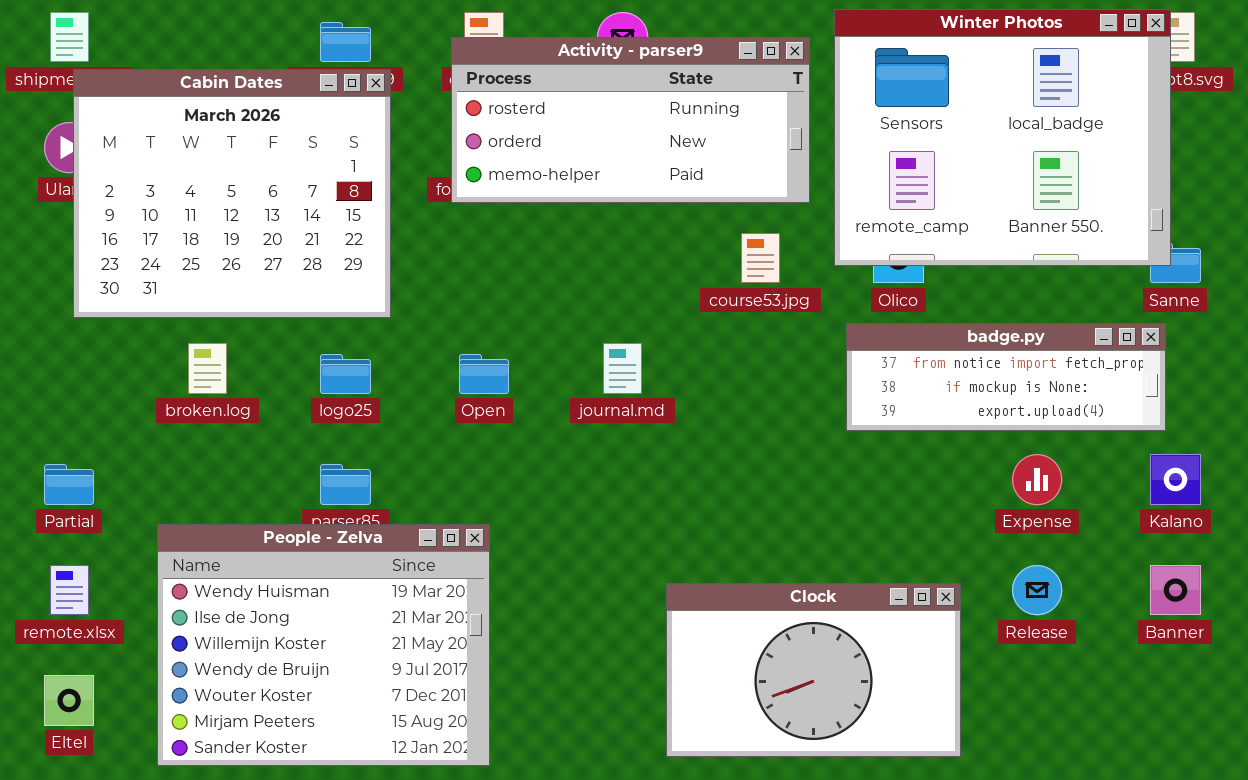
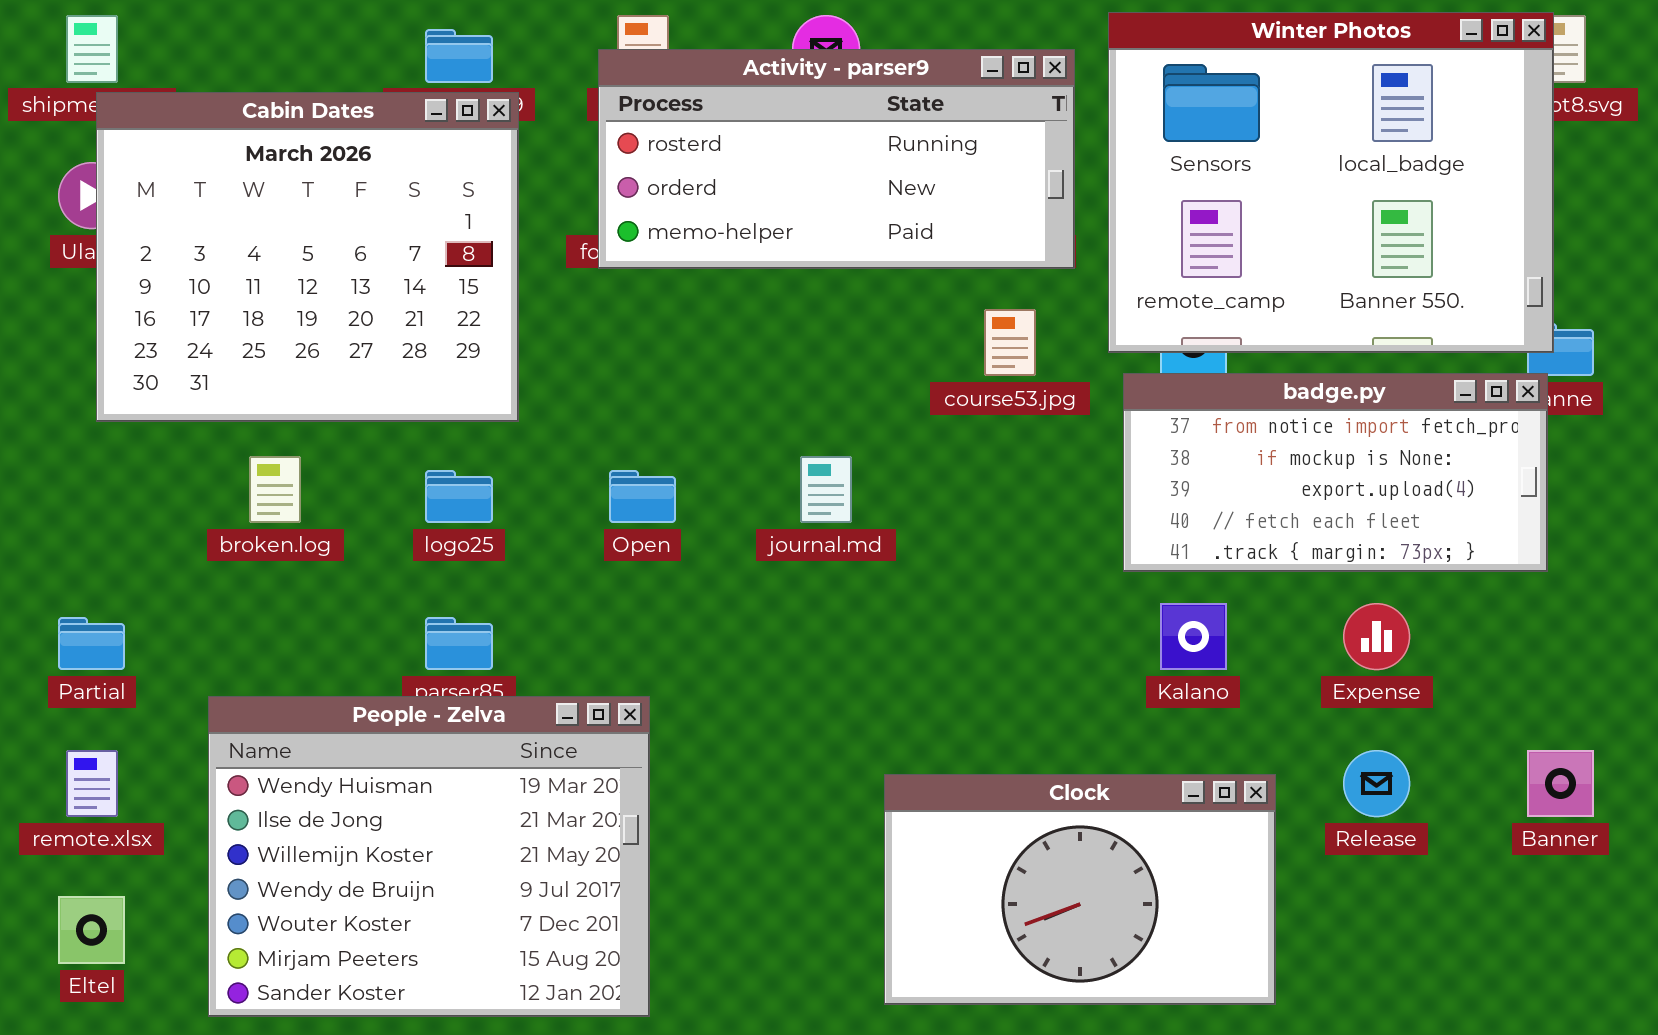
badge.py: [846,323,1166,431] -> [1123,373,1548,572], resized
Kalano: [1150,454,1201,505] -> [1160,603,1227,670], moved

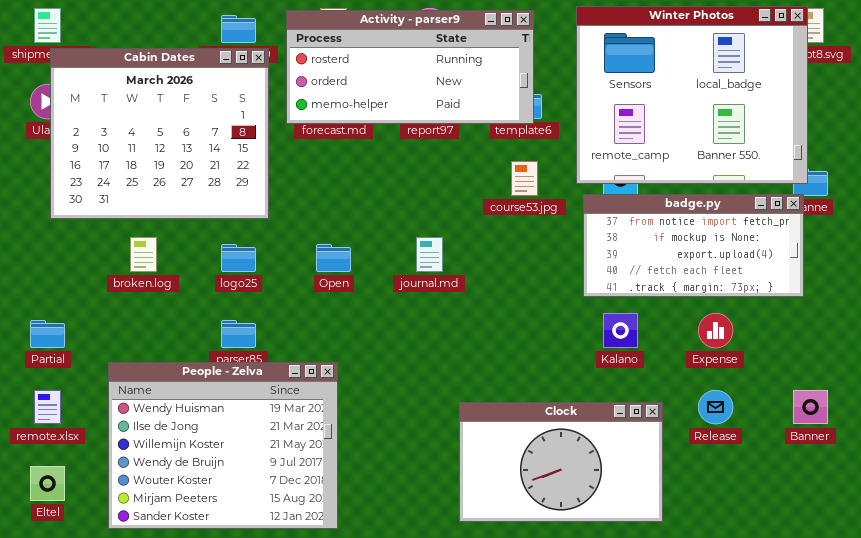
Activity - parser9: [598,49,1075,269] -> [286,10,534,124], moved

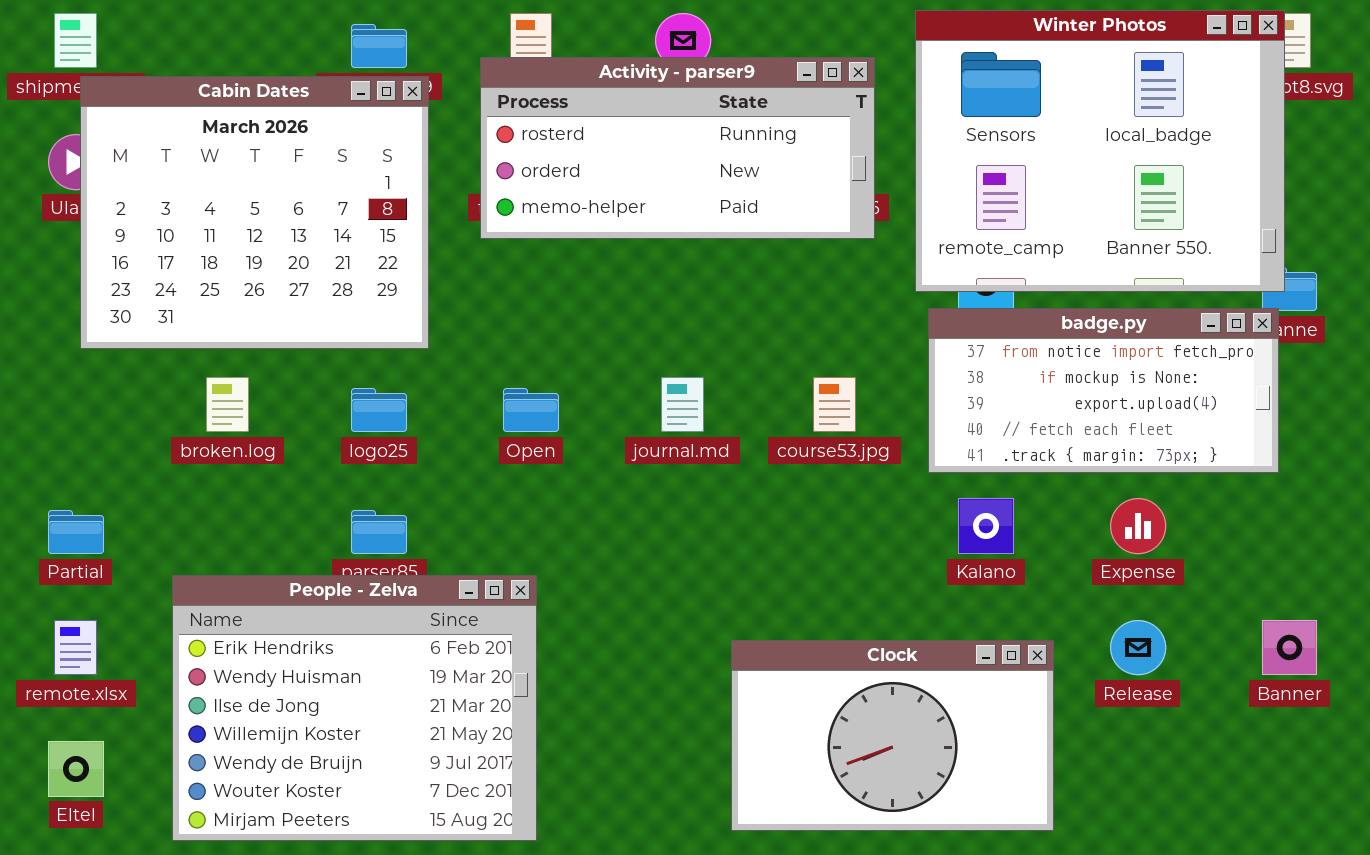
Activity - parser9: [286,10,534,124] -> [480,57,875,239], moved
course53.jpg: [511,161,538,196] -> [813,377,856,432], moved
People - Zelva: [108,362,338,529] -> [172,575,537,841], scrolled up 1 row

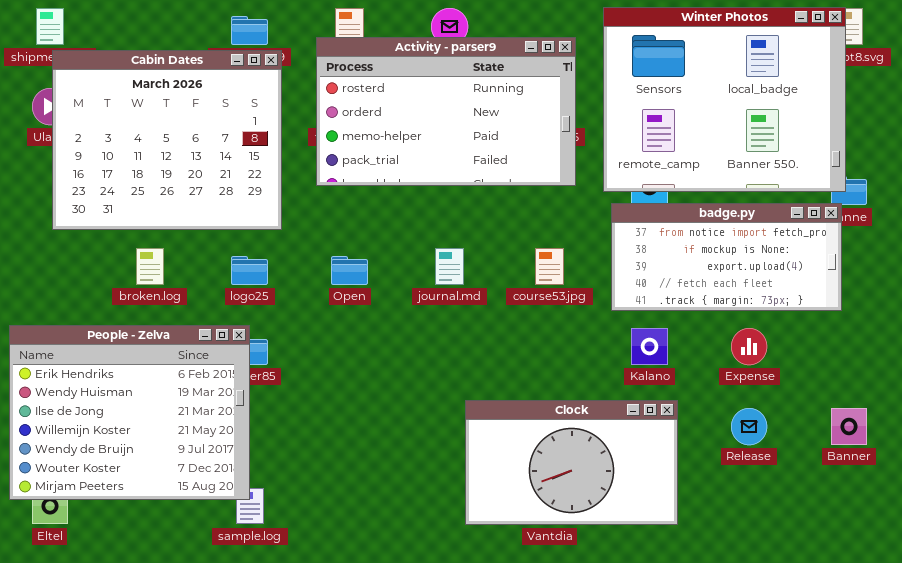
Activity - parser9: [480,57,875,239] -> [316,37,576,186], resized
People - Zelva: [172,575,537,841] -> [9,325,250,500], moved
Clock: [731,640,1054,831] -> [465,400,678,525], moved

